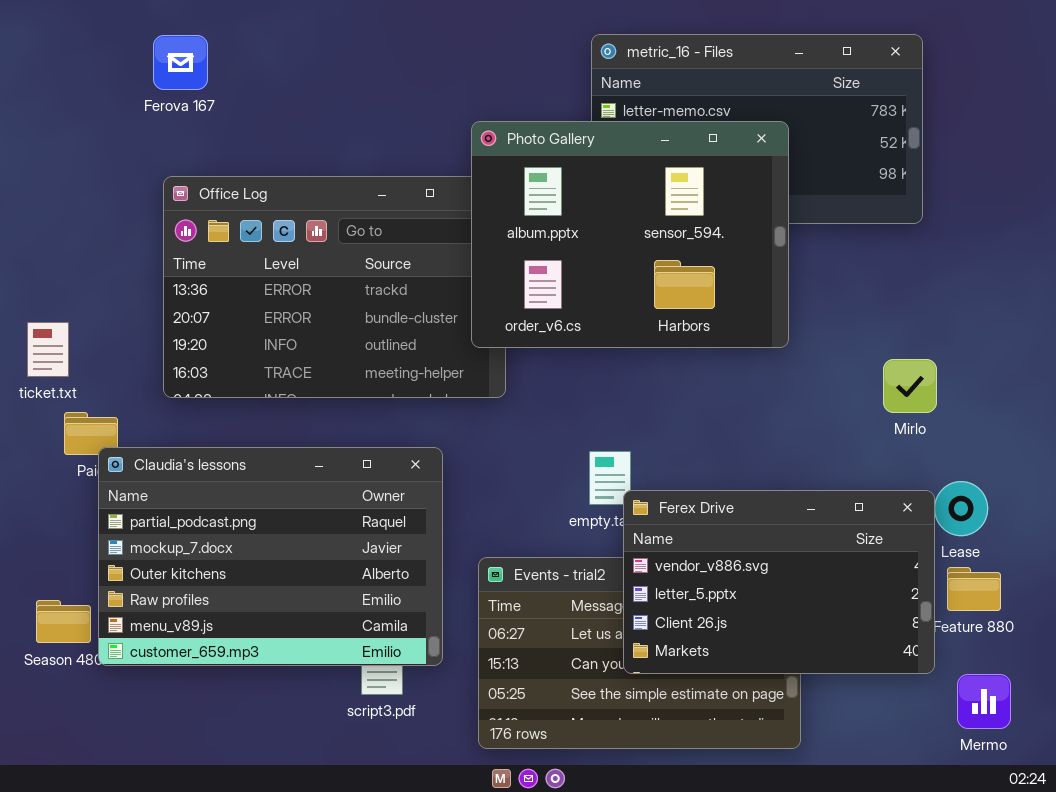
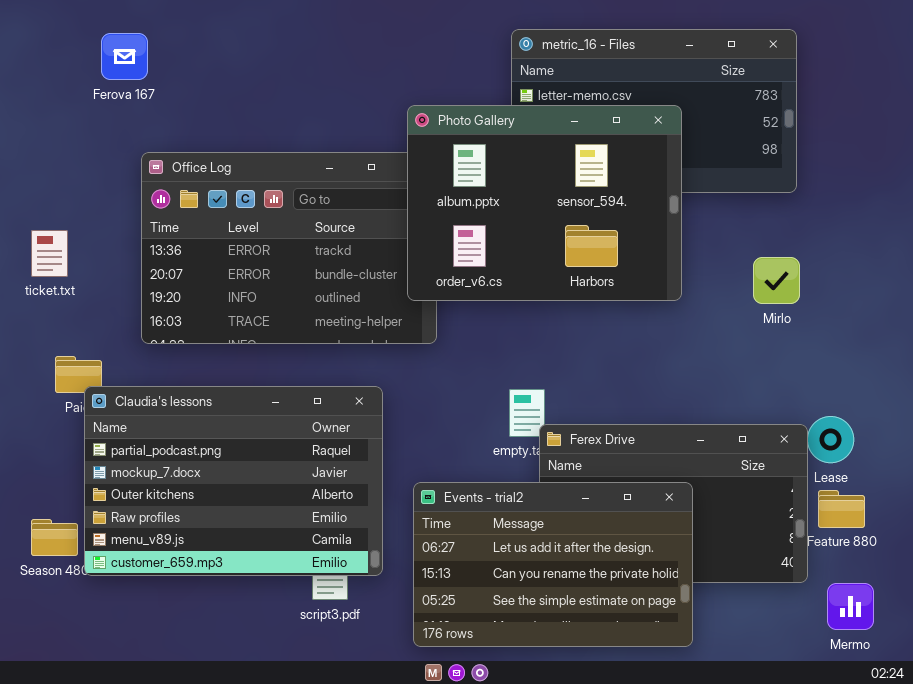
Ferova 167: [153,35,208,90] -> [101,33,148,80], moved
ticket.txt: [27,322,69,377] -> [31,230,68,277], moved
Mirlo: [883,359,937,413] -> [753,257,800,304], moved
Events - trial2: [478,557,801,749] -> [413,482,693,647], raised

